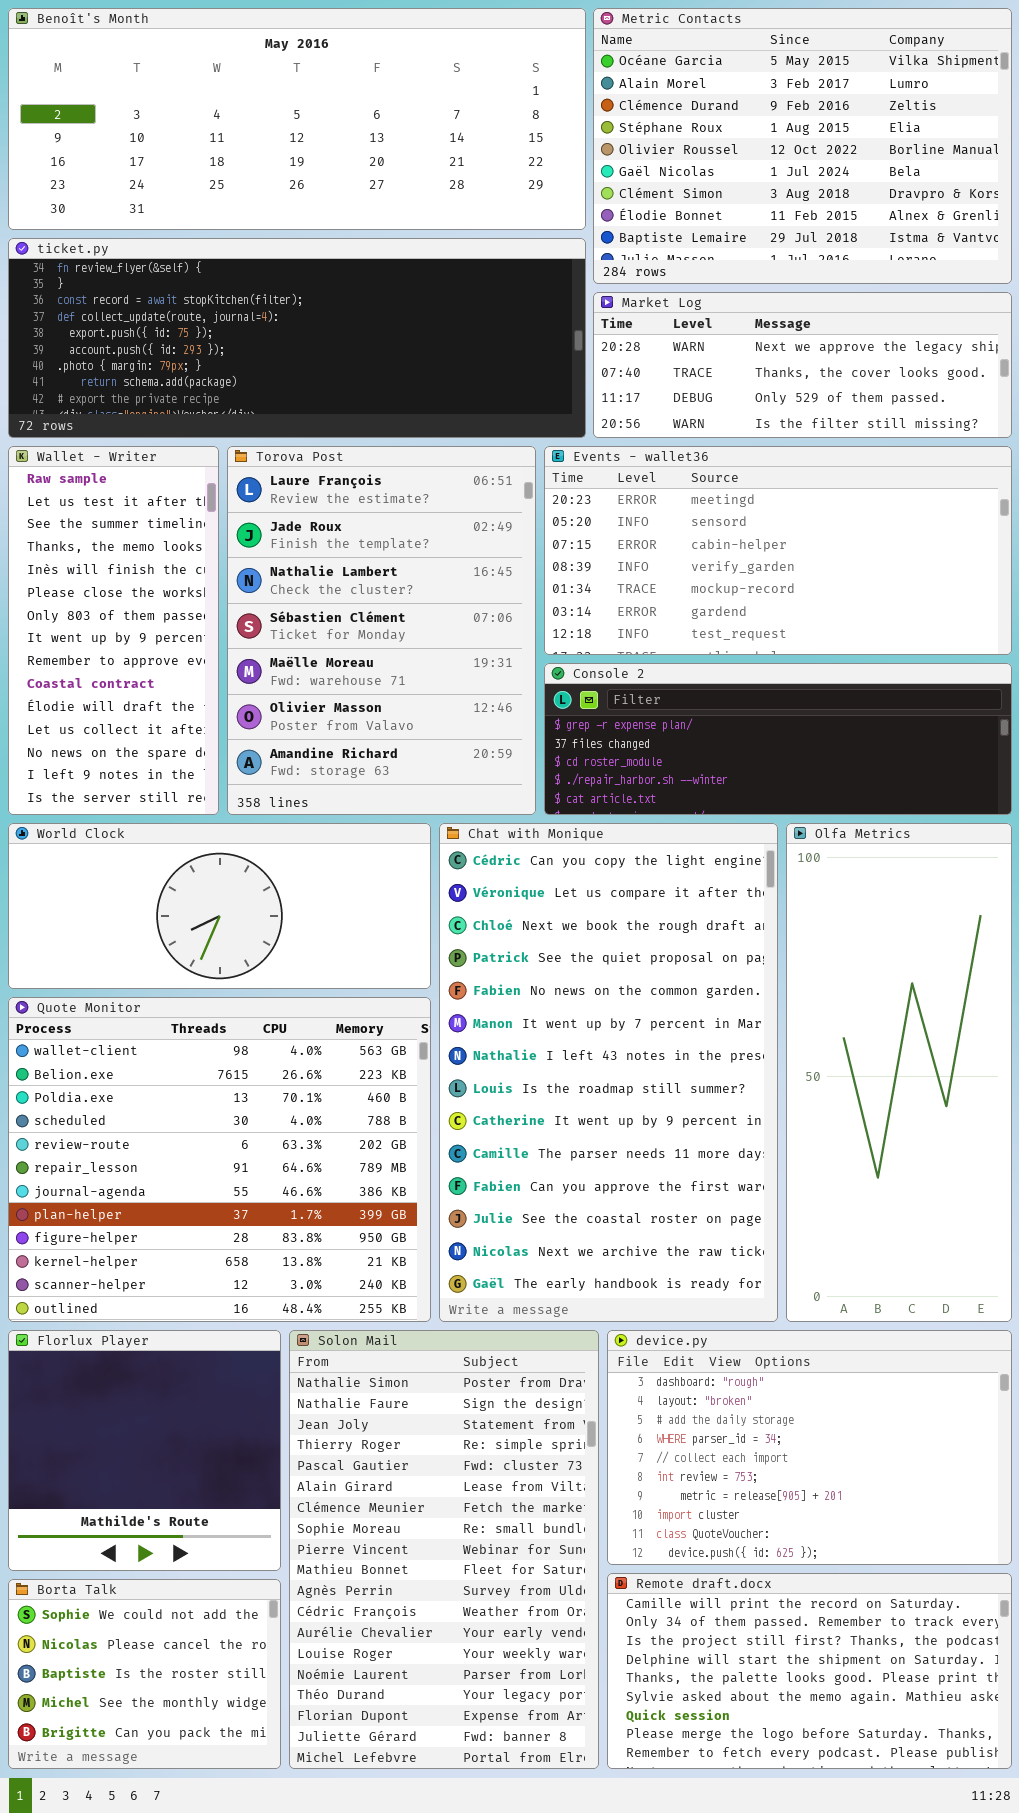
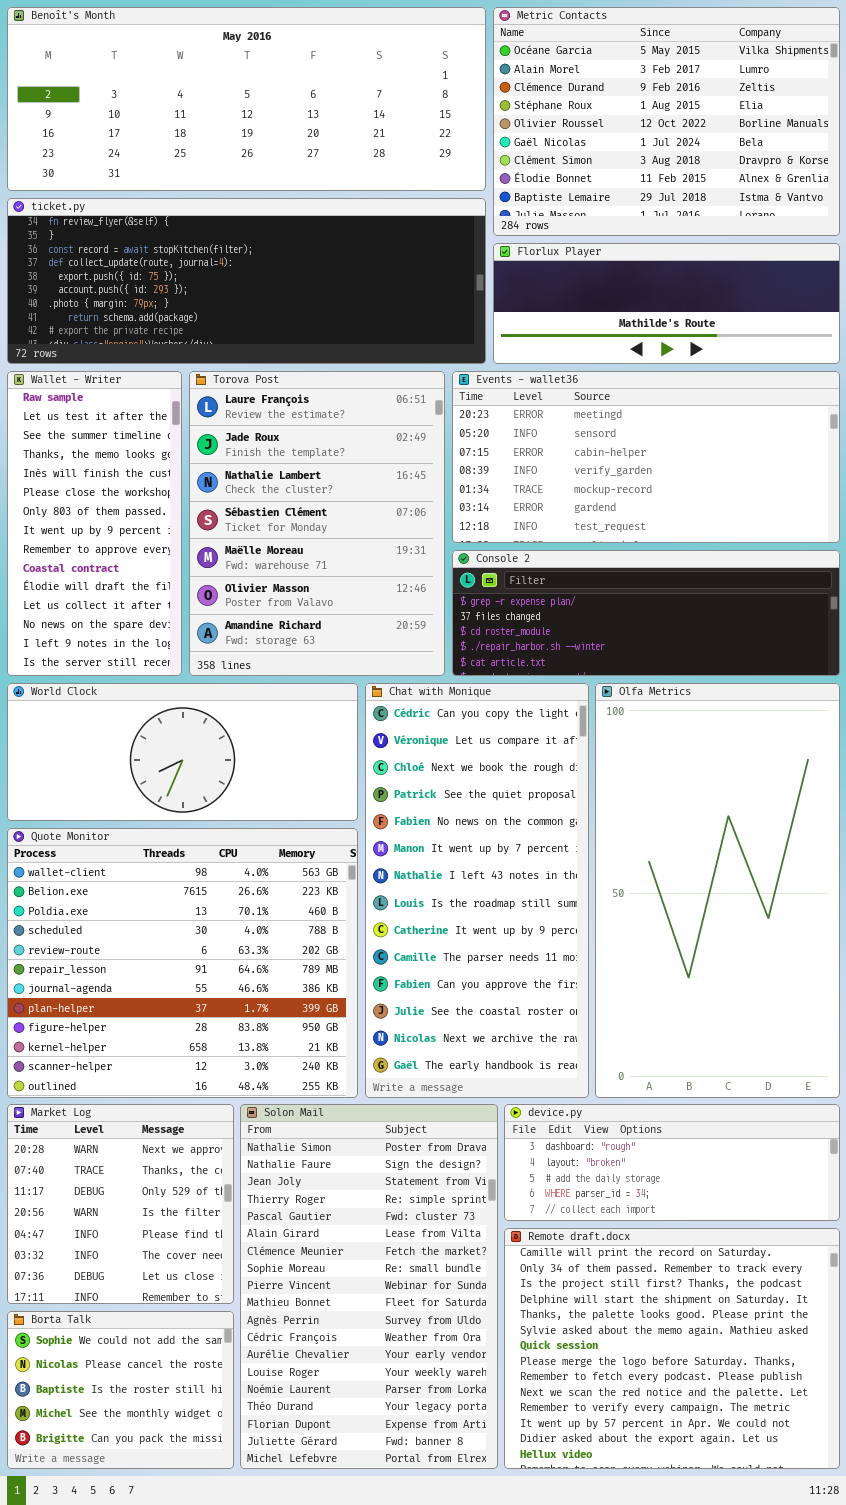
Market Log: [593,292,1012,438] -> [7,1104,234,1304], moved, resized
Chat with Monique: [439,823,778,1322] -> [365,683,589,1098], resized
Olfa Metrics: [786,823,1012,1322] -> [595,683,840,1098], resized
Florlux Player: [8,1330,281,1571] -> [493,243,840,364], moved, resized
device.py: [607,1330,1012,1565] -> [504,1104,840,1221], resized
Remote draft.docx: [607,1573,1012,1769] -> [504,1228,840,1469], resized

